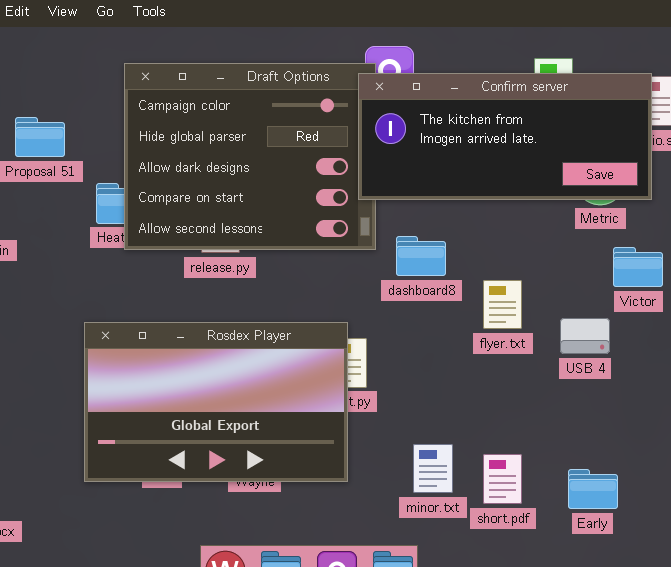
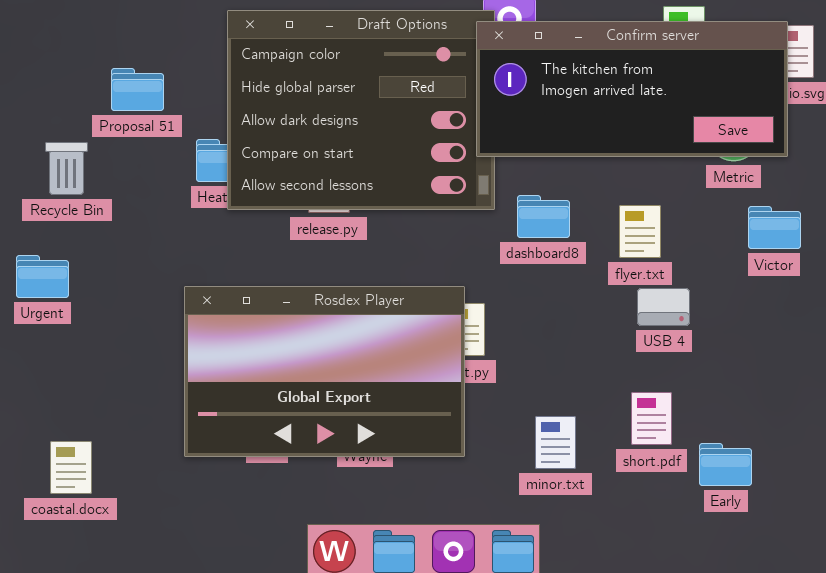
flyer.txt: [483,280,522,329] -> [619,205,661,258], moved
USB 4: [560,318,610,354] -> [637,288,690,326], moved
short.pdf: [483,454,522,504] -> [631,392,672,445], moved

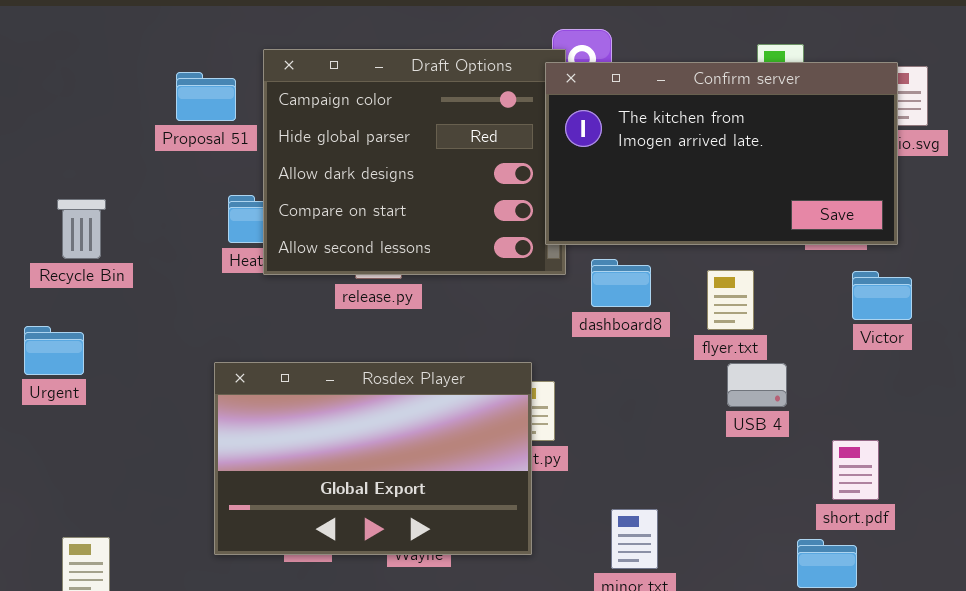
Confirm server: [476,21,788,157] -> [545,62,898,245], resized
Proposal 51: [111,68,164,111] -> [176,72,236,121], moved
short.pdf: [631,392,672,445] -> [832,440,879,500], moved

